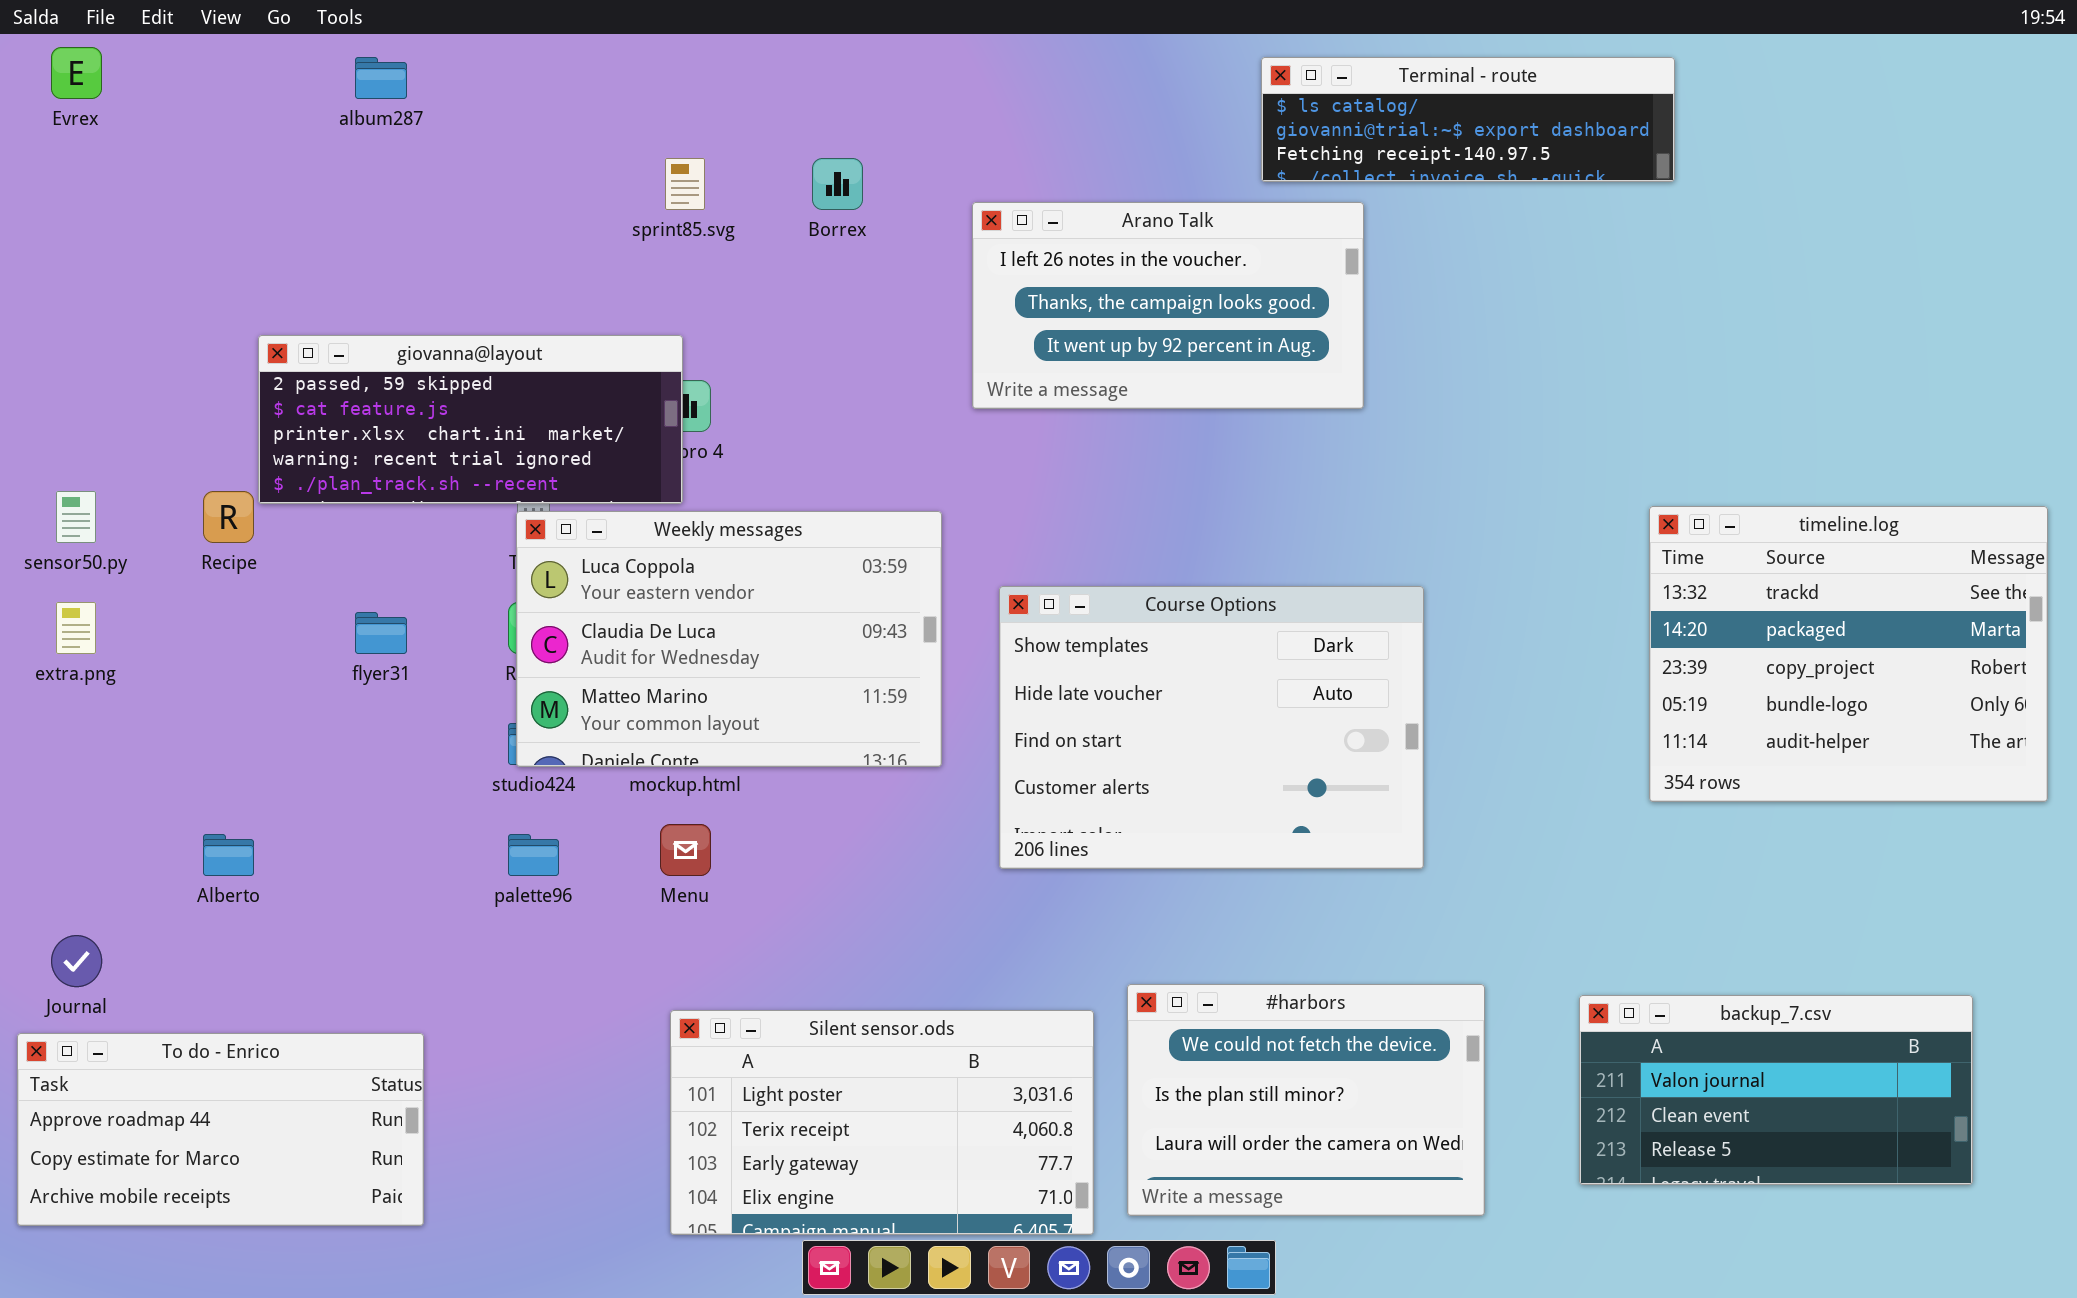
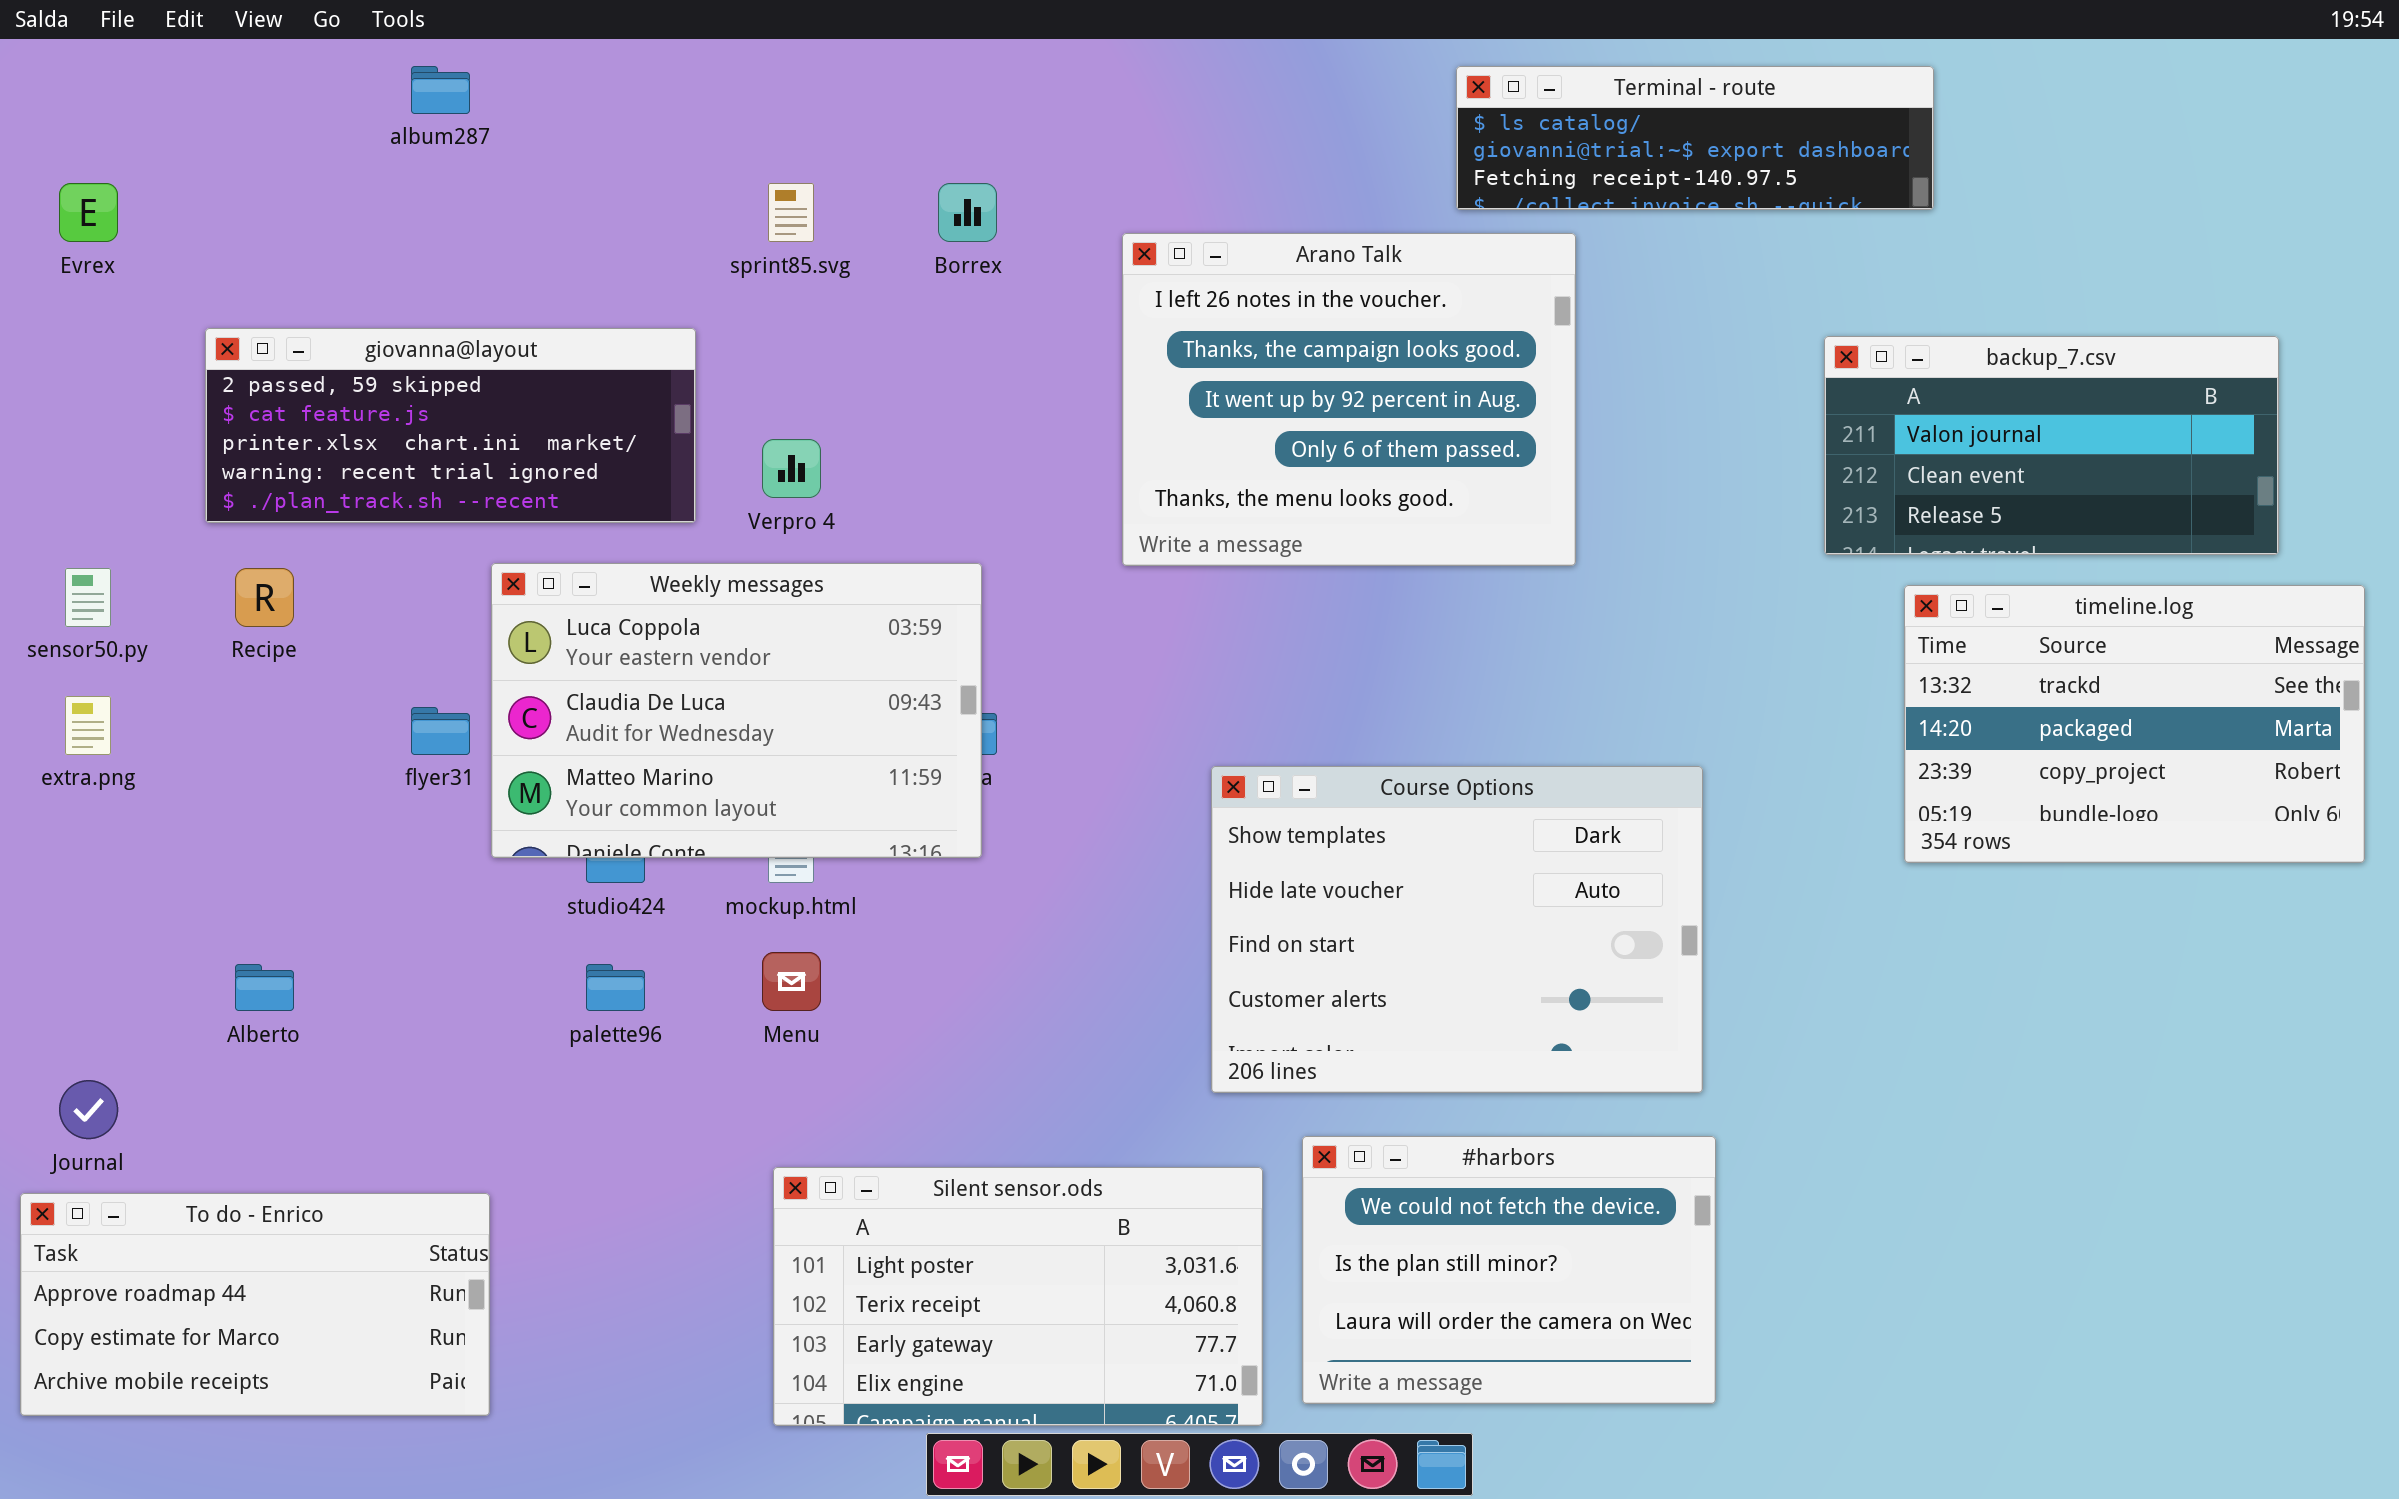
Evrex: [51,47,102,99] -> [59,183,118,242], moved
Arano Talk: [972,202,1364,409] -> [1122,233,1576,566], resized
giovanna@layout: [258,335,683,504] -> [205,328,696,523], moved
timeline.log: [1649,506,2048,802] -> [1904,585,2365,863], resized
Weekly messages: [516,511,942,767] -> [491,563,982,858], moved
Course Options: [999,586,1424,869] -> [1211,766,1703,1093], moved
backup_7.csv: [1579,995,1973,1185] -> [1824,336,2279,555], moved

